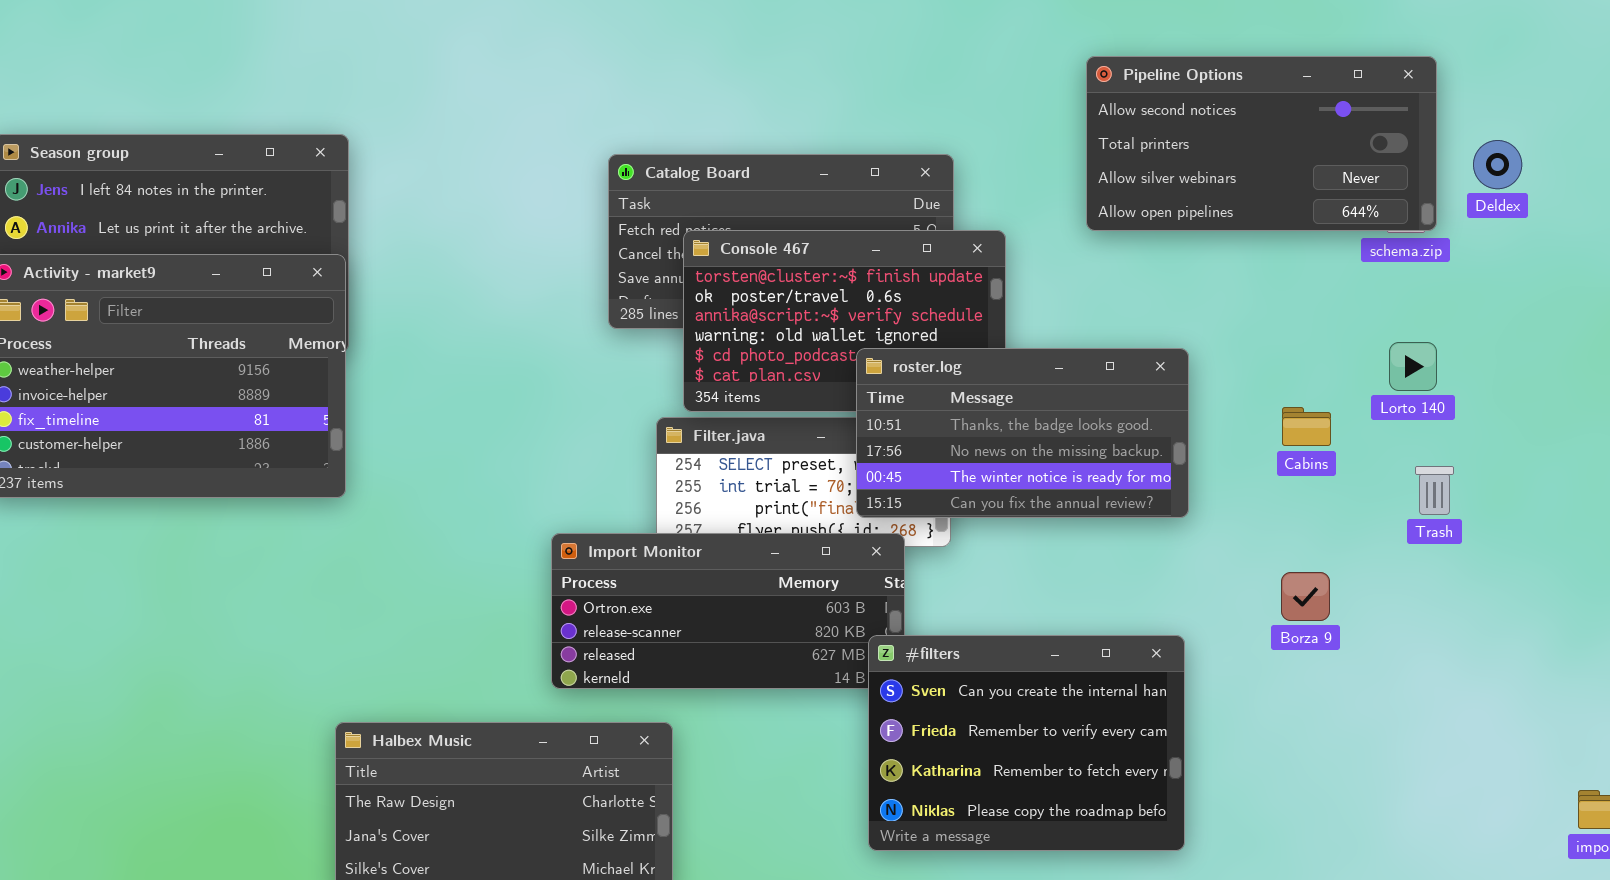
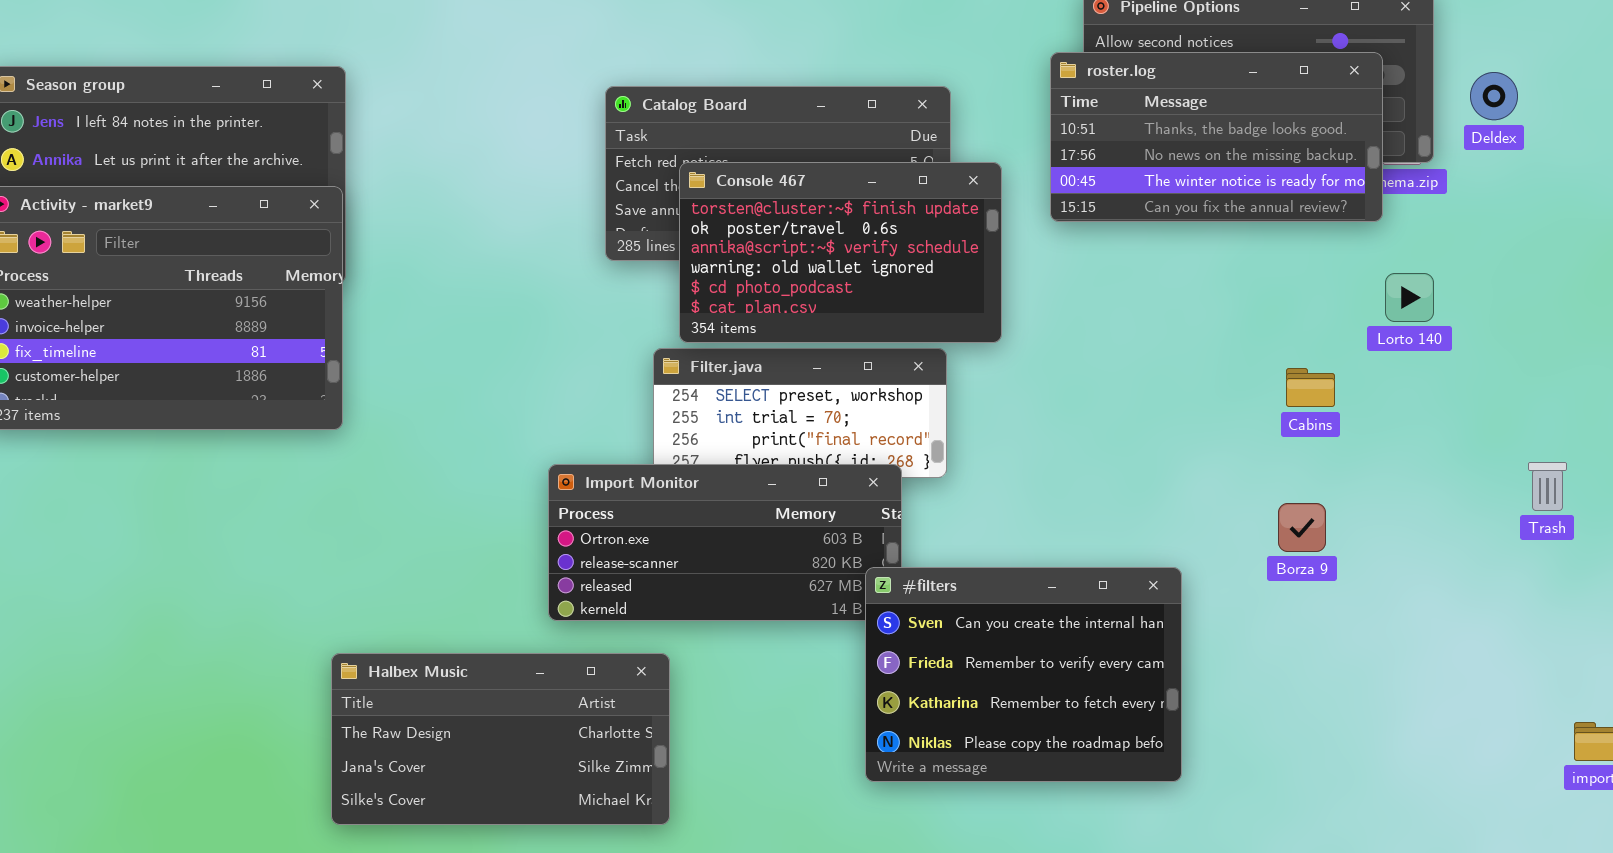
roster.log: [856,348,1189,518] -> [1050,52,1383,222], moved
Cabins: [1282,407,1331,446] -> [1286,368,1335,407], moved
Trash: [1415,466,1454,515] -> [1528,462,1567,511], moved

